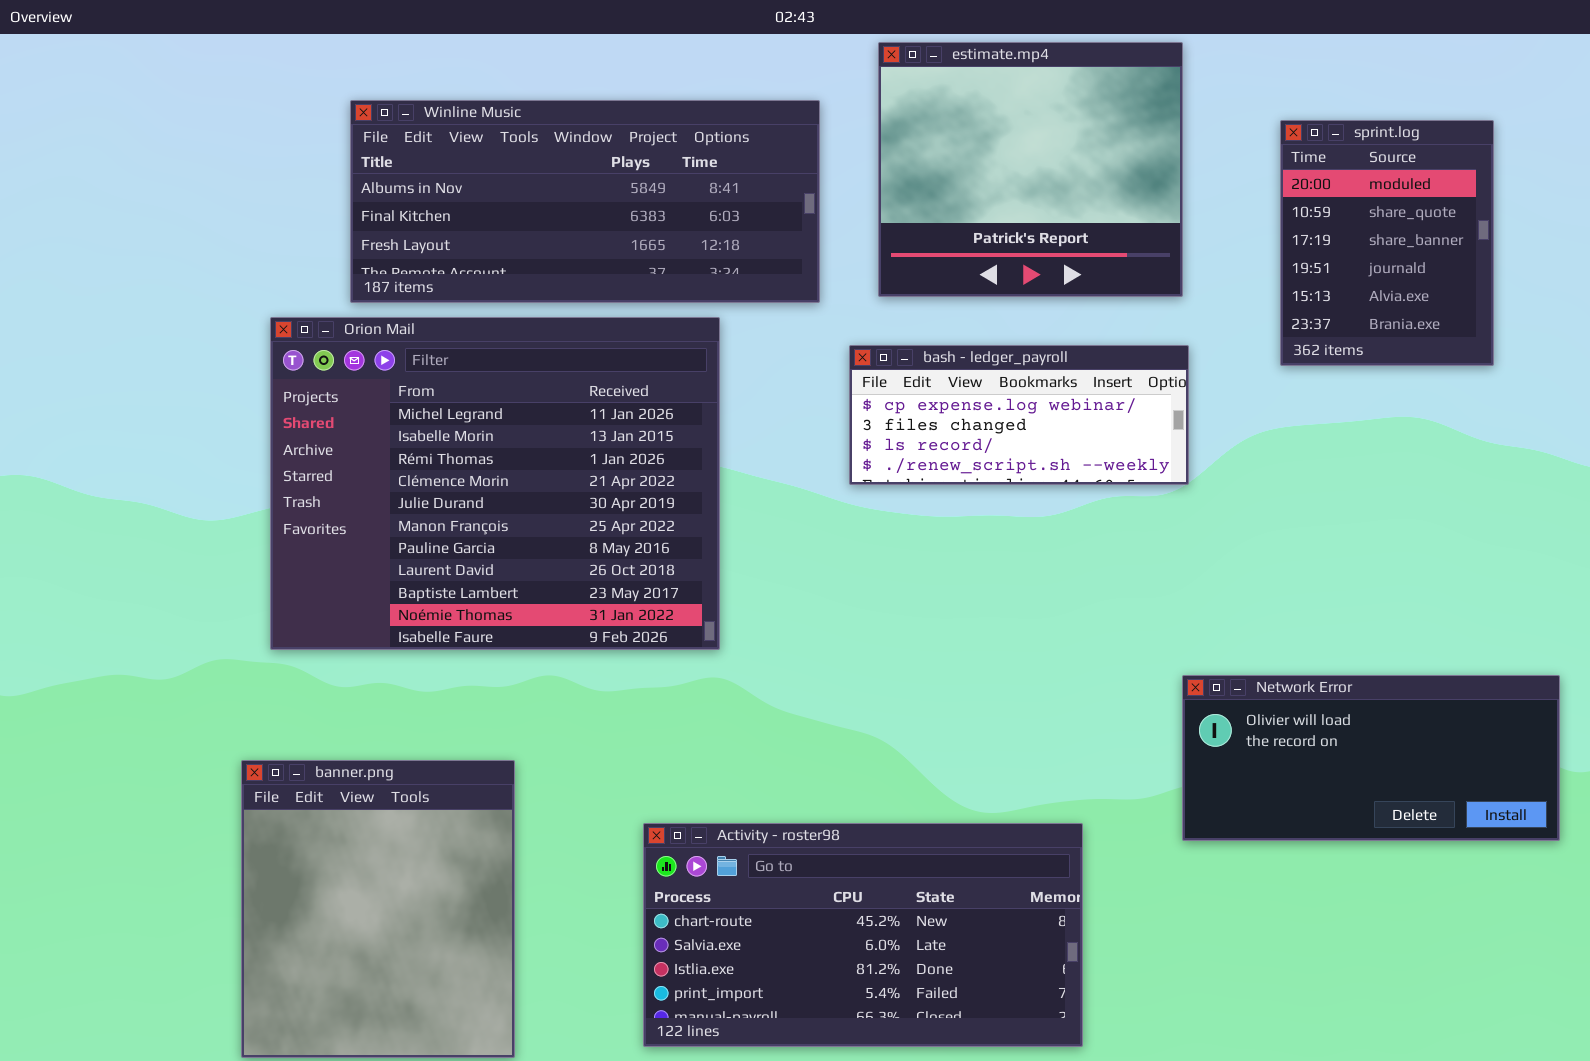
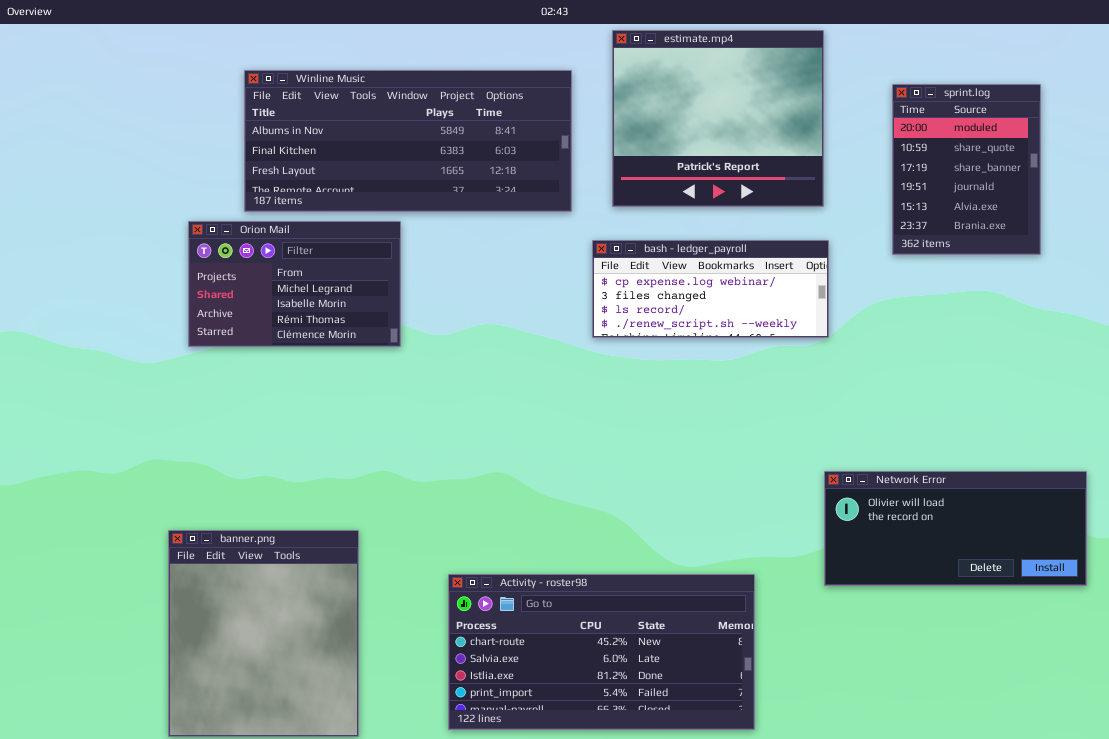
Orion Mail: [270,317,720,650] -> [188,221,401,347], resized

